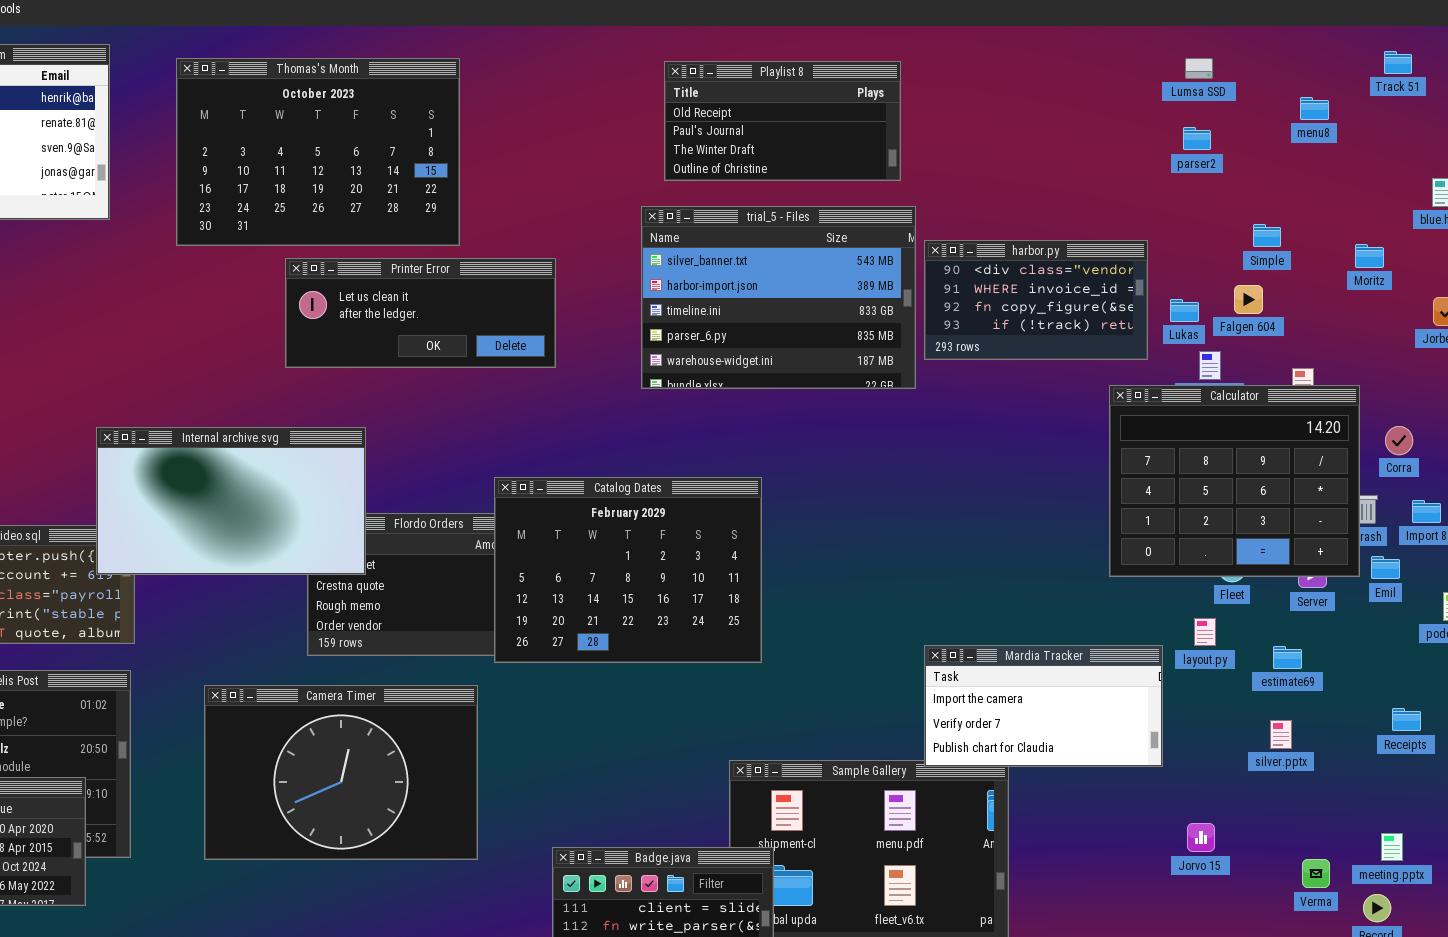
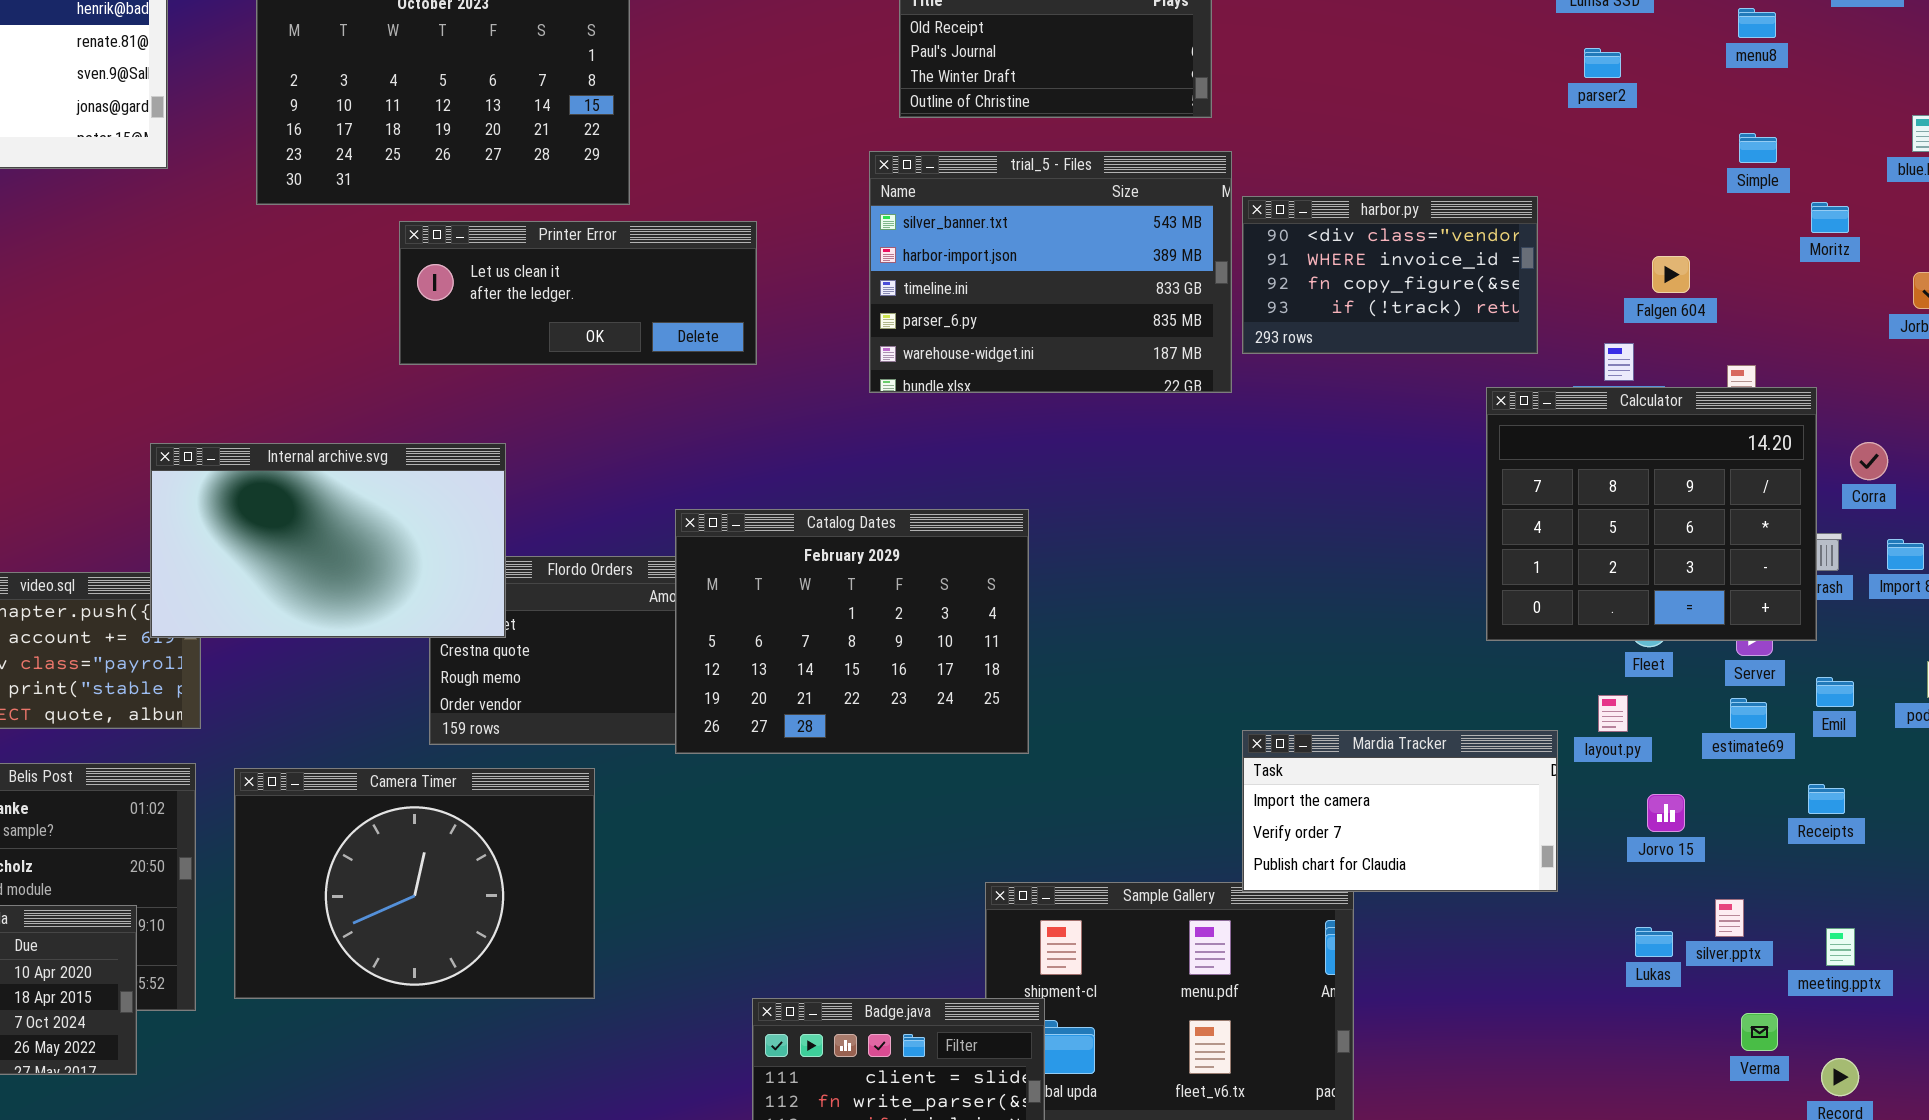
Simple: [1253,224,1281,247] -> [1739,133,1777,163], moved
Lukas: [1170,299,1199,322] -> [1635,927,1673,957], moved
Emil: [1371,556,1400,579] -> [1816,677,1854,707], moved
estimate69: [1273,646,1302,669] -> [1730,698,1767,729], moved
Camera Timer: [204,685,478,860] -> [234,768,595,999], moved
Receipts: [1392,708,1421,731] -> [1808,784,1845,814], moved
silver.pptx: [1270,720,1292,749] -> [1715,899,1744,937], moved
Jorvo 15: [1187,823,1215,852] -> [1647,794,1685,832], moved
meeting.pptx: [1381,833,1403,861] -> [1826,928,1855,966], moved

